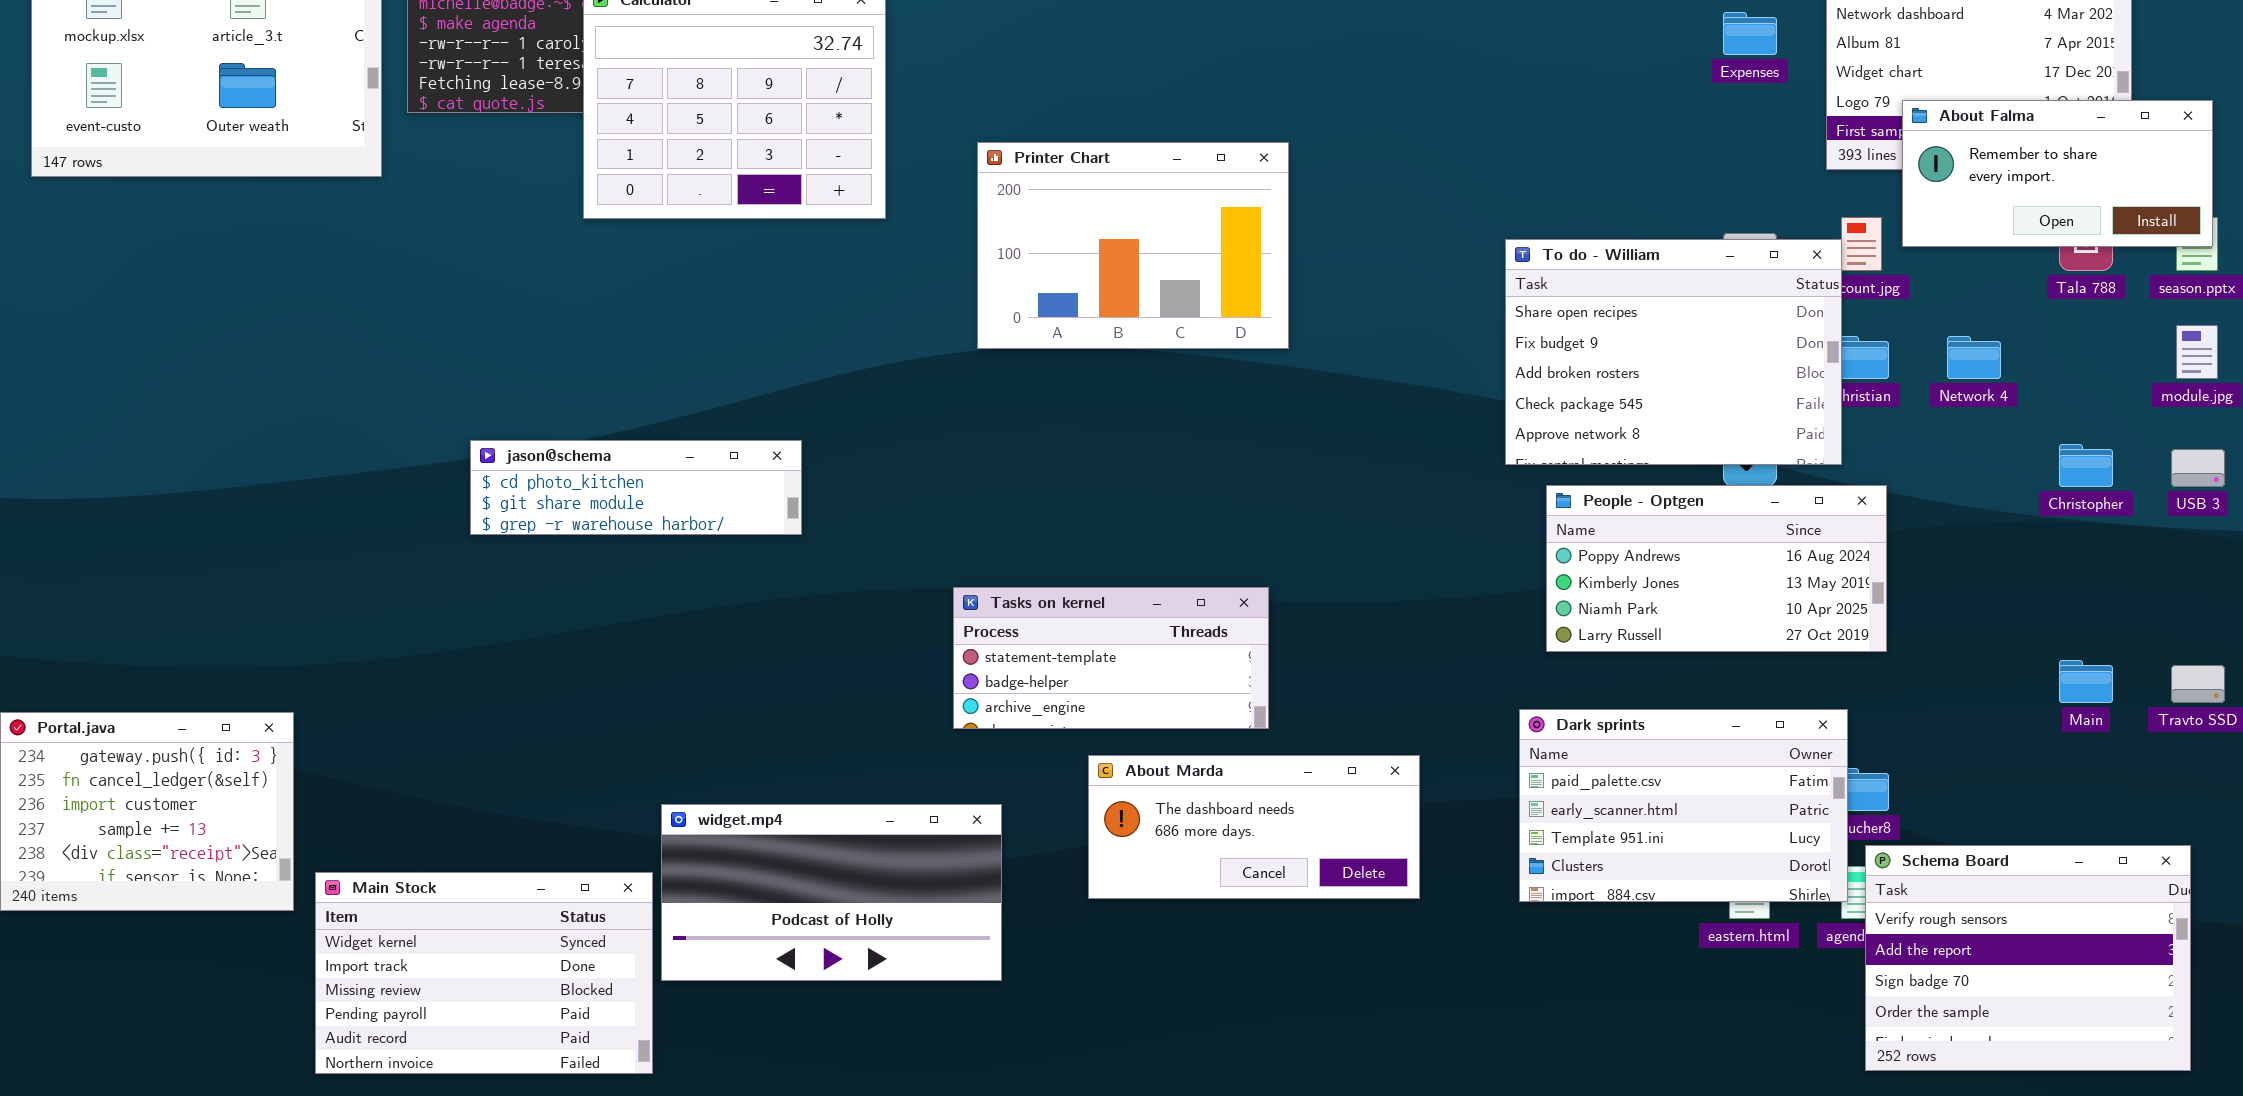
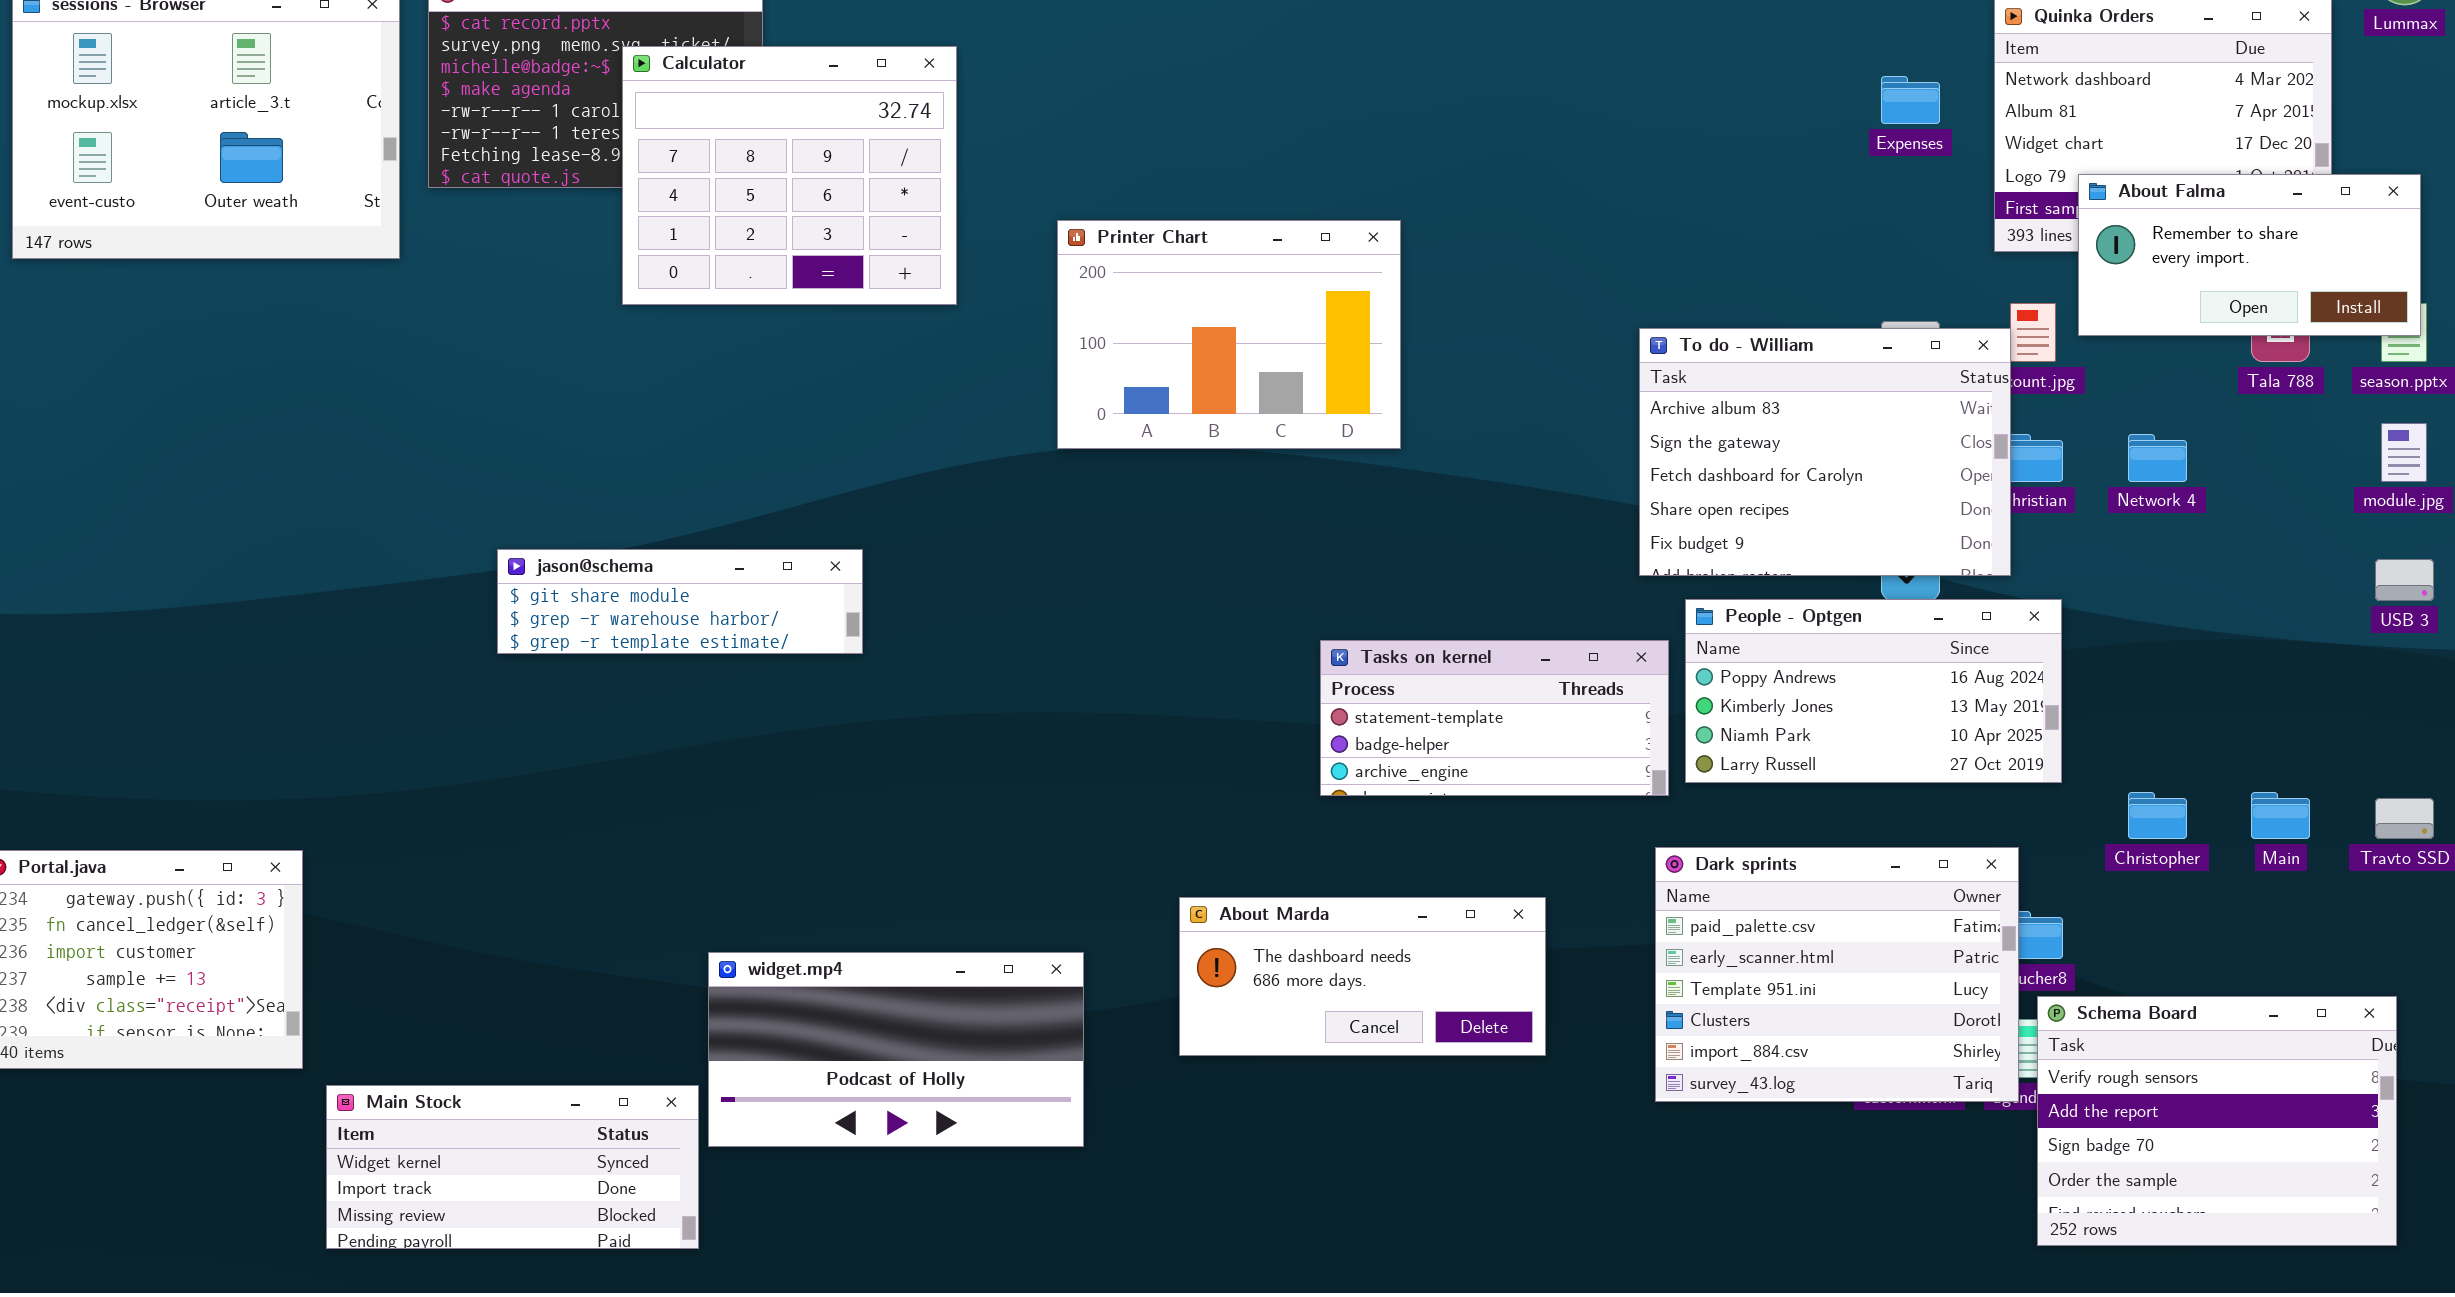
To do - William: [1505,239,1842,465] -> [1639,328,2011,576], scrolled up 3 rows
jason@schema: [470,440,802,535] -> [497,549,863,654], scrolled down 1 row
Christopher: [2059,444,2113,487] -> [2128,792,2187,839], moved
Tasks on kernel: [953,587,1269,729] -> [1320,640,1669,796], moved
Dark sprints: [1519,709,1848,902] -> [1655,847,2019,1102], resized
Main Stock: [315,872,653,1074] -> [326,1085,699,1249], resized

